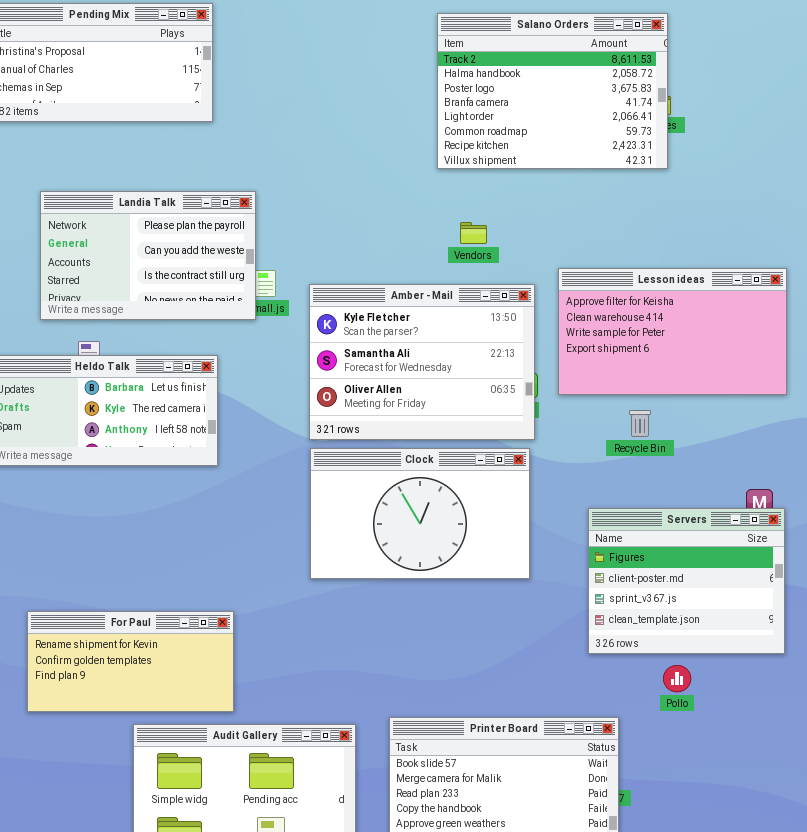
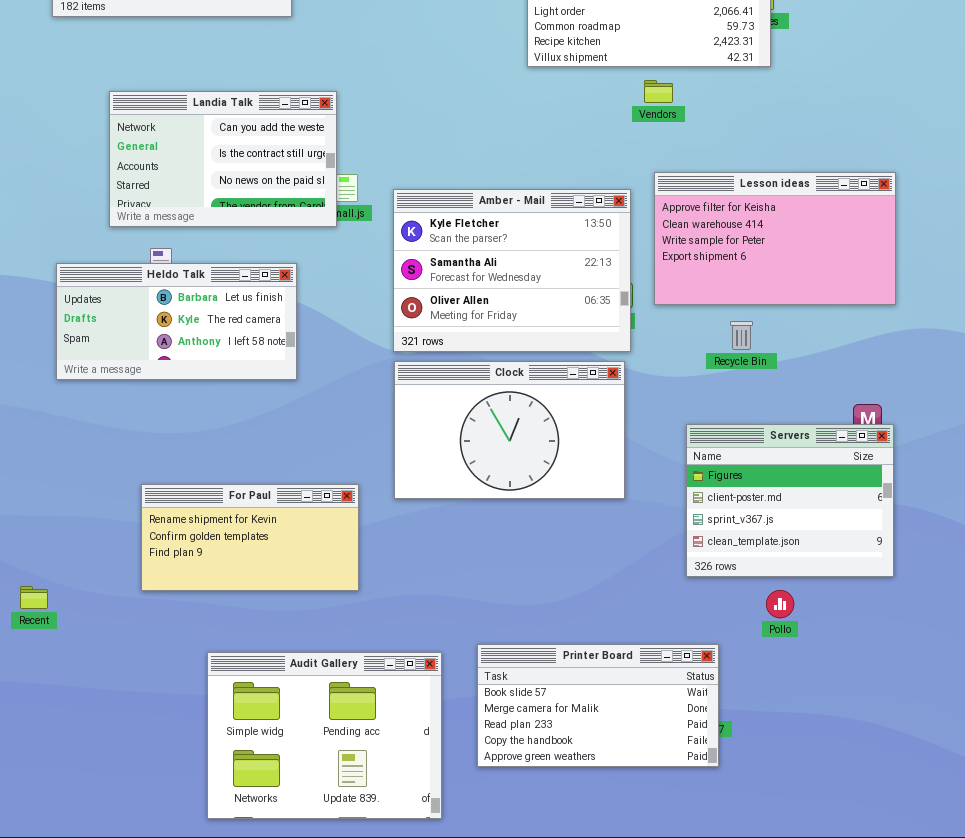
Landia Talk: [40,191,256,320] -> [109,91,337,227], scrolled down 1 row
Vendors: [460,222,487,244] -> [644,80,673,103], moved
For Paul: [27,611,234,712] -> [141,484,359,591], moved

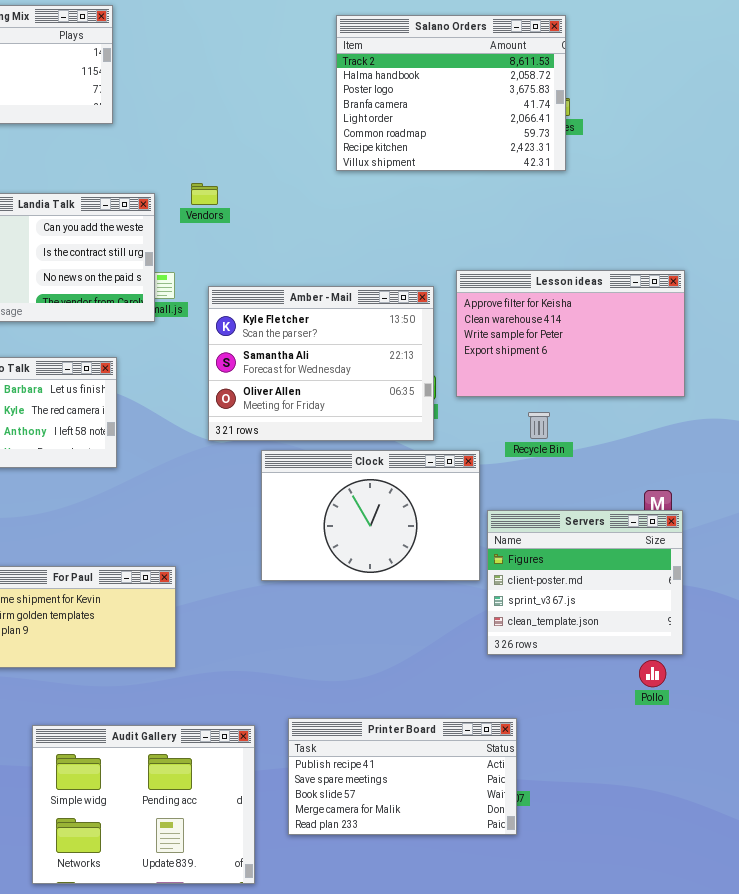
Vendors: [644,80,673,103] -> [191,183,218,205], moved
Clock: [394,361,625,499] -> [261,450,480,581], moved
Pollo: [766,590,794,618] -> [639,660,666,687], moved
Printer Board: [477,644,719,767] -> [288,718,517,835], scrolled up 2 rows

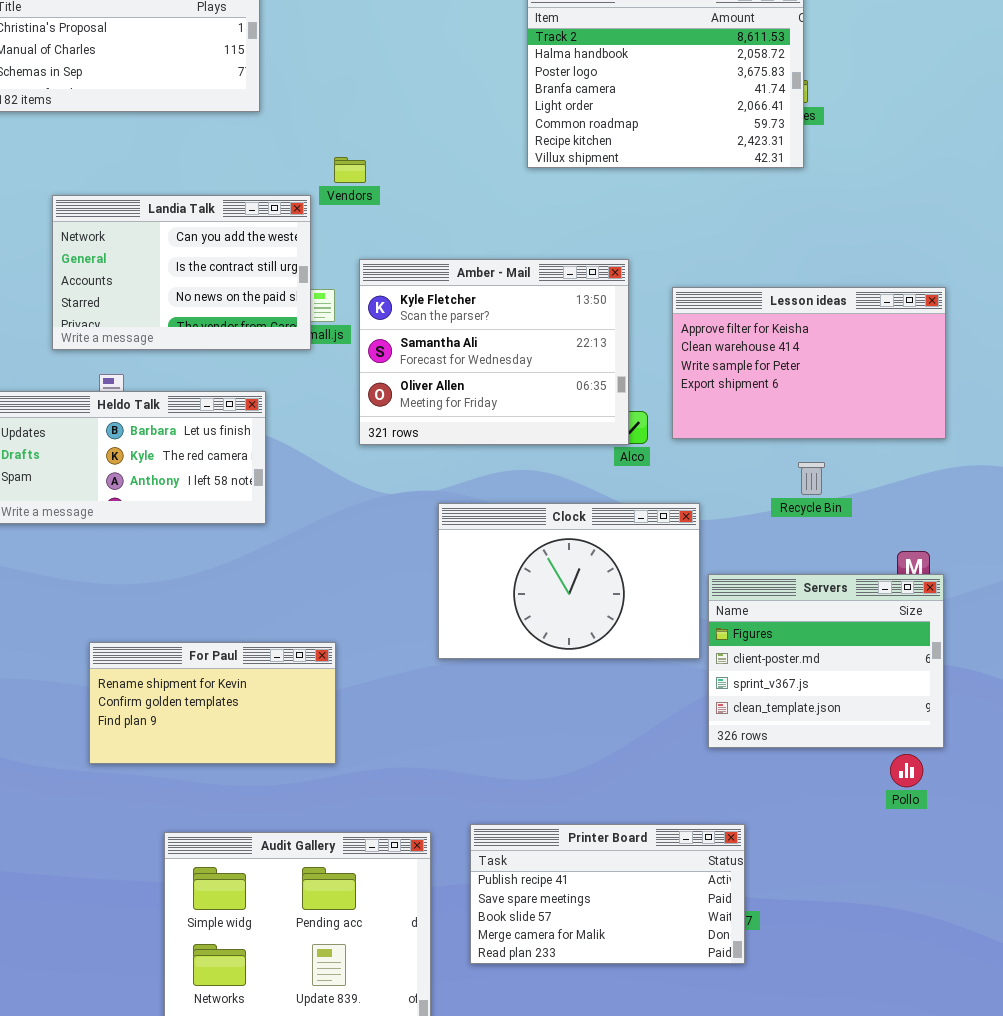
Vendors: [191,183,218,205] -> [334,157,366,183], moved
Amber - Mail: [208,286,434,441] -> [359,259,629,445], moved
Recycle Bin: [528,412,550,439] -> [798,462,825,495], moved

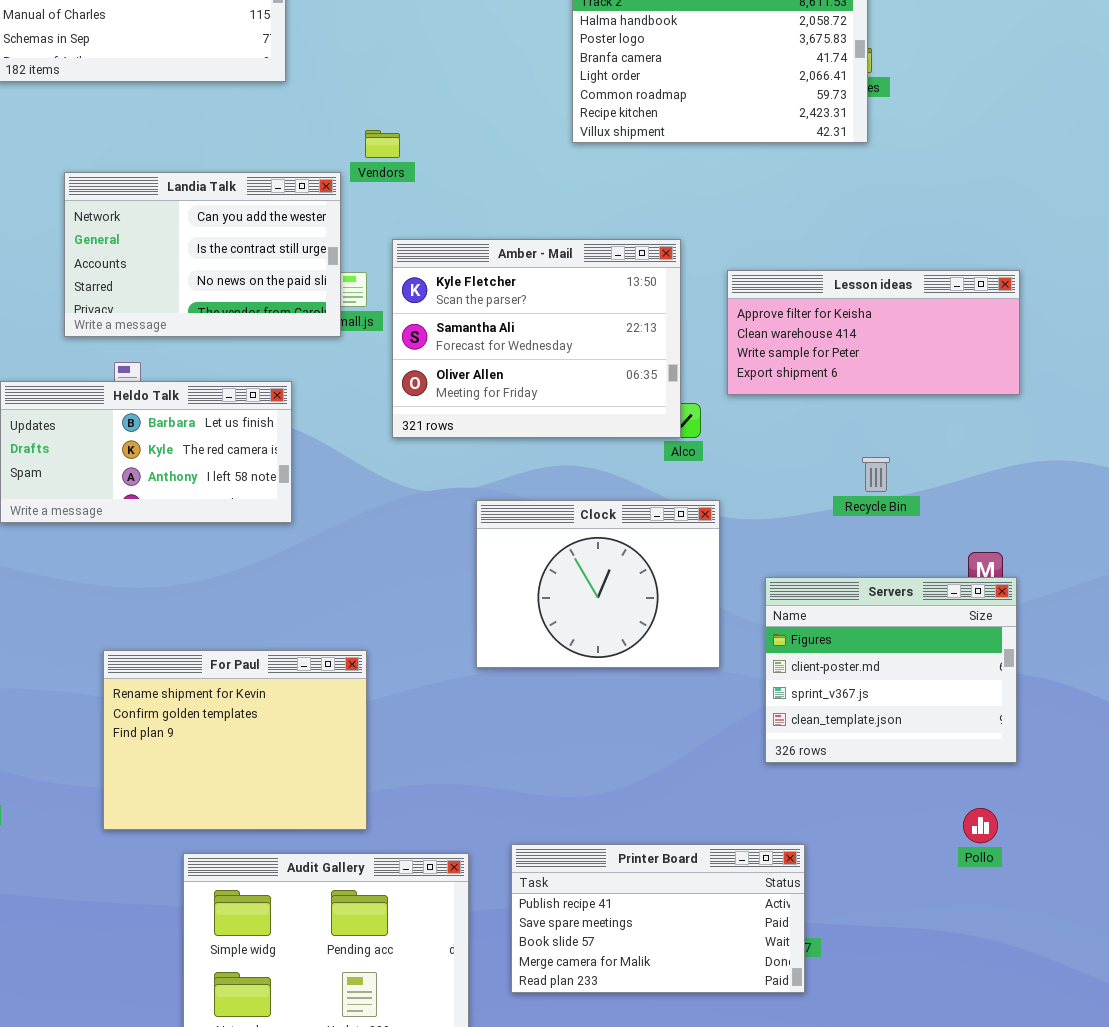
Lesson ideas: [672,287,946,439] -> [727,270,1020,395], resized
Clock: [438,503,700,659] -> [476,500,720,668], resized
For Paul: [89,642,336,764] -> [103,650,367,830], resized
Pollo: [890,754,923,787] -> [963,808,998,843], moved

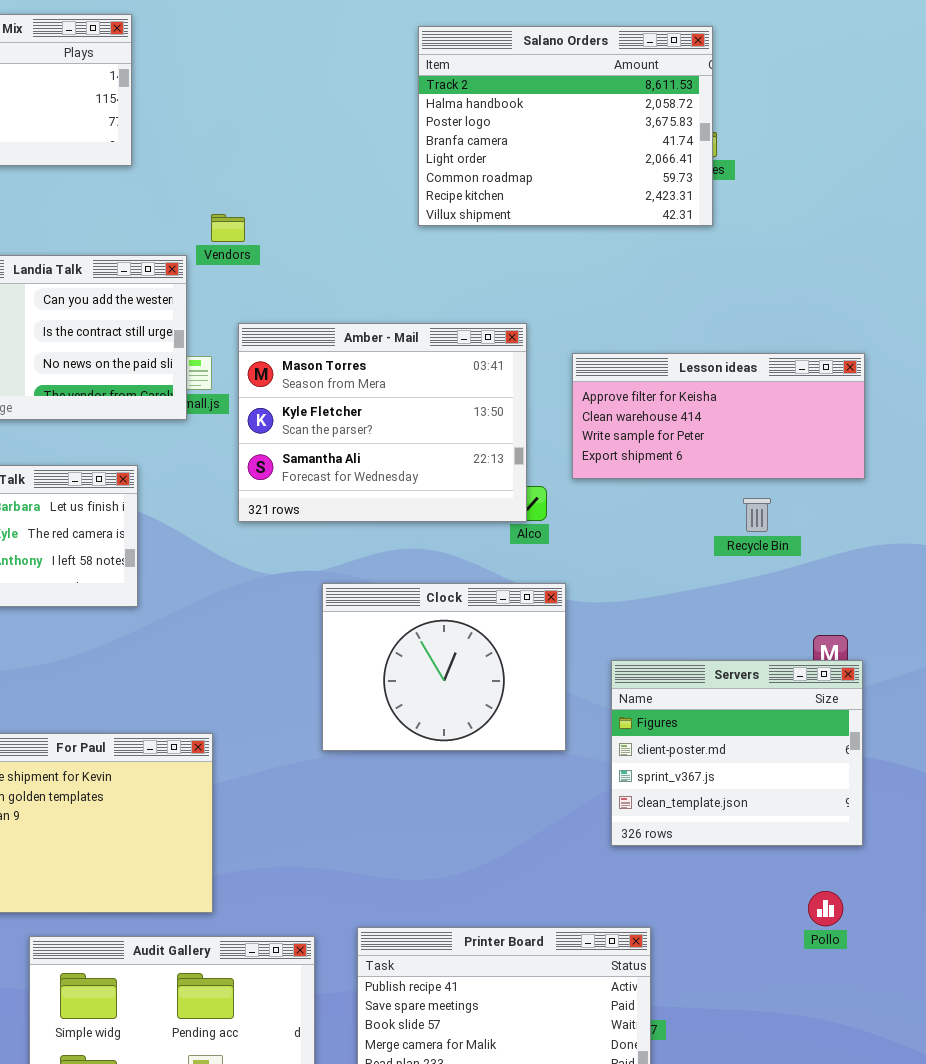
Amber - Mail: [392,239,681,438] -> [238,323,527,522], scrolled up 1 row
Recycle Bin: [862,457,890,492] -> [743,498,771,532], moved

